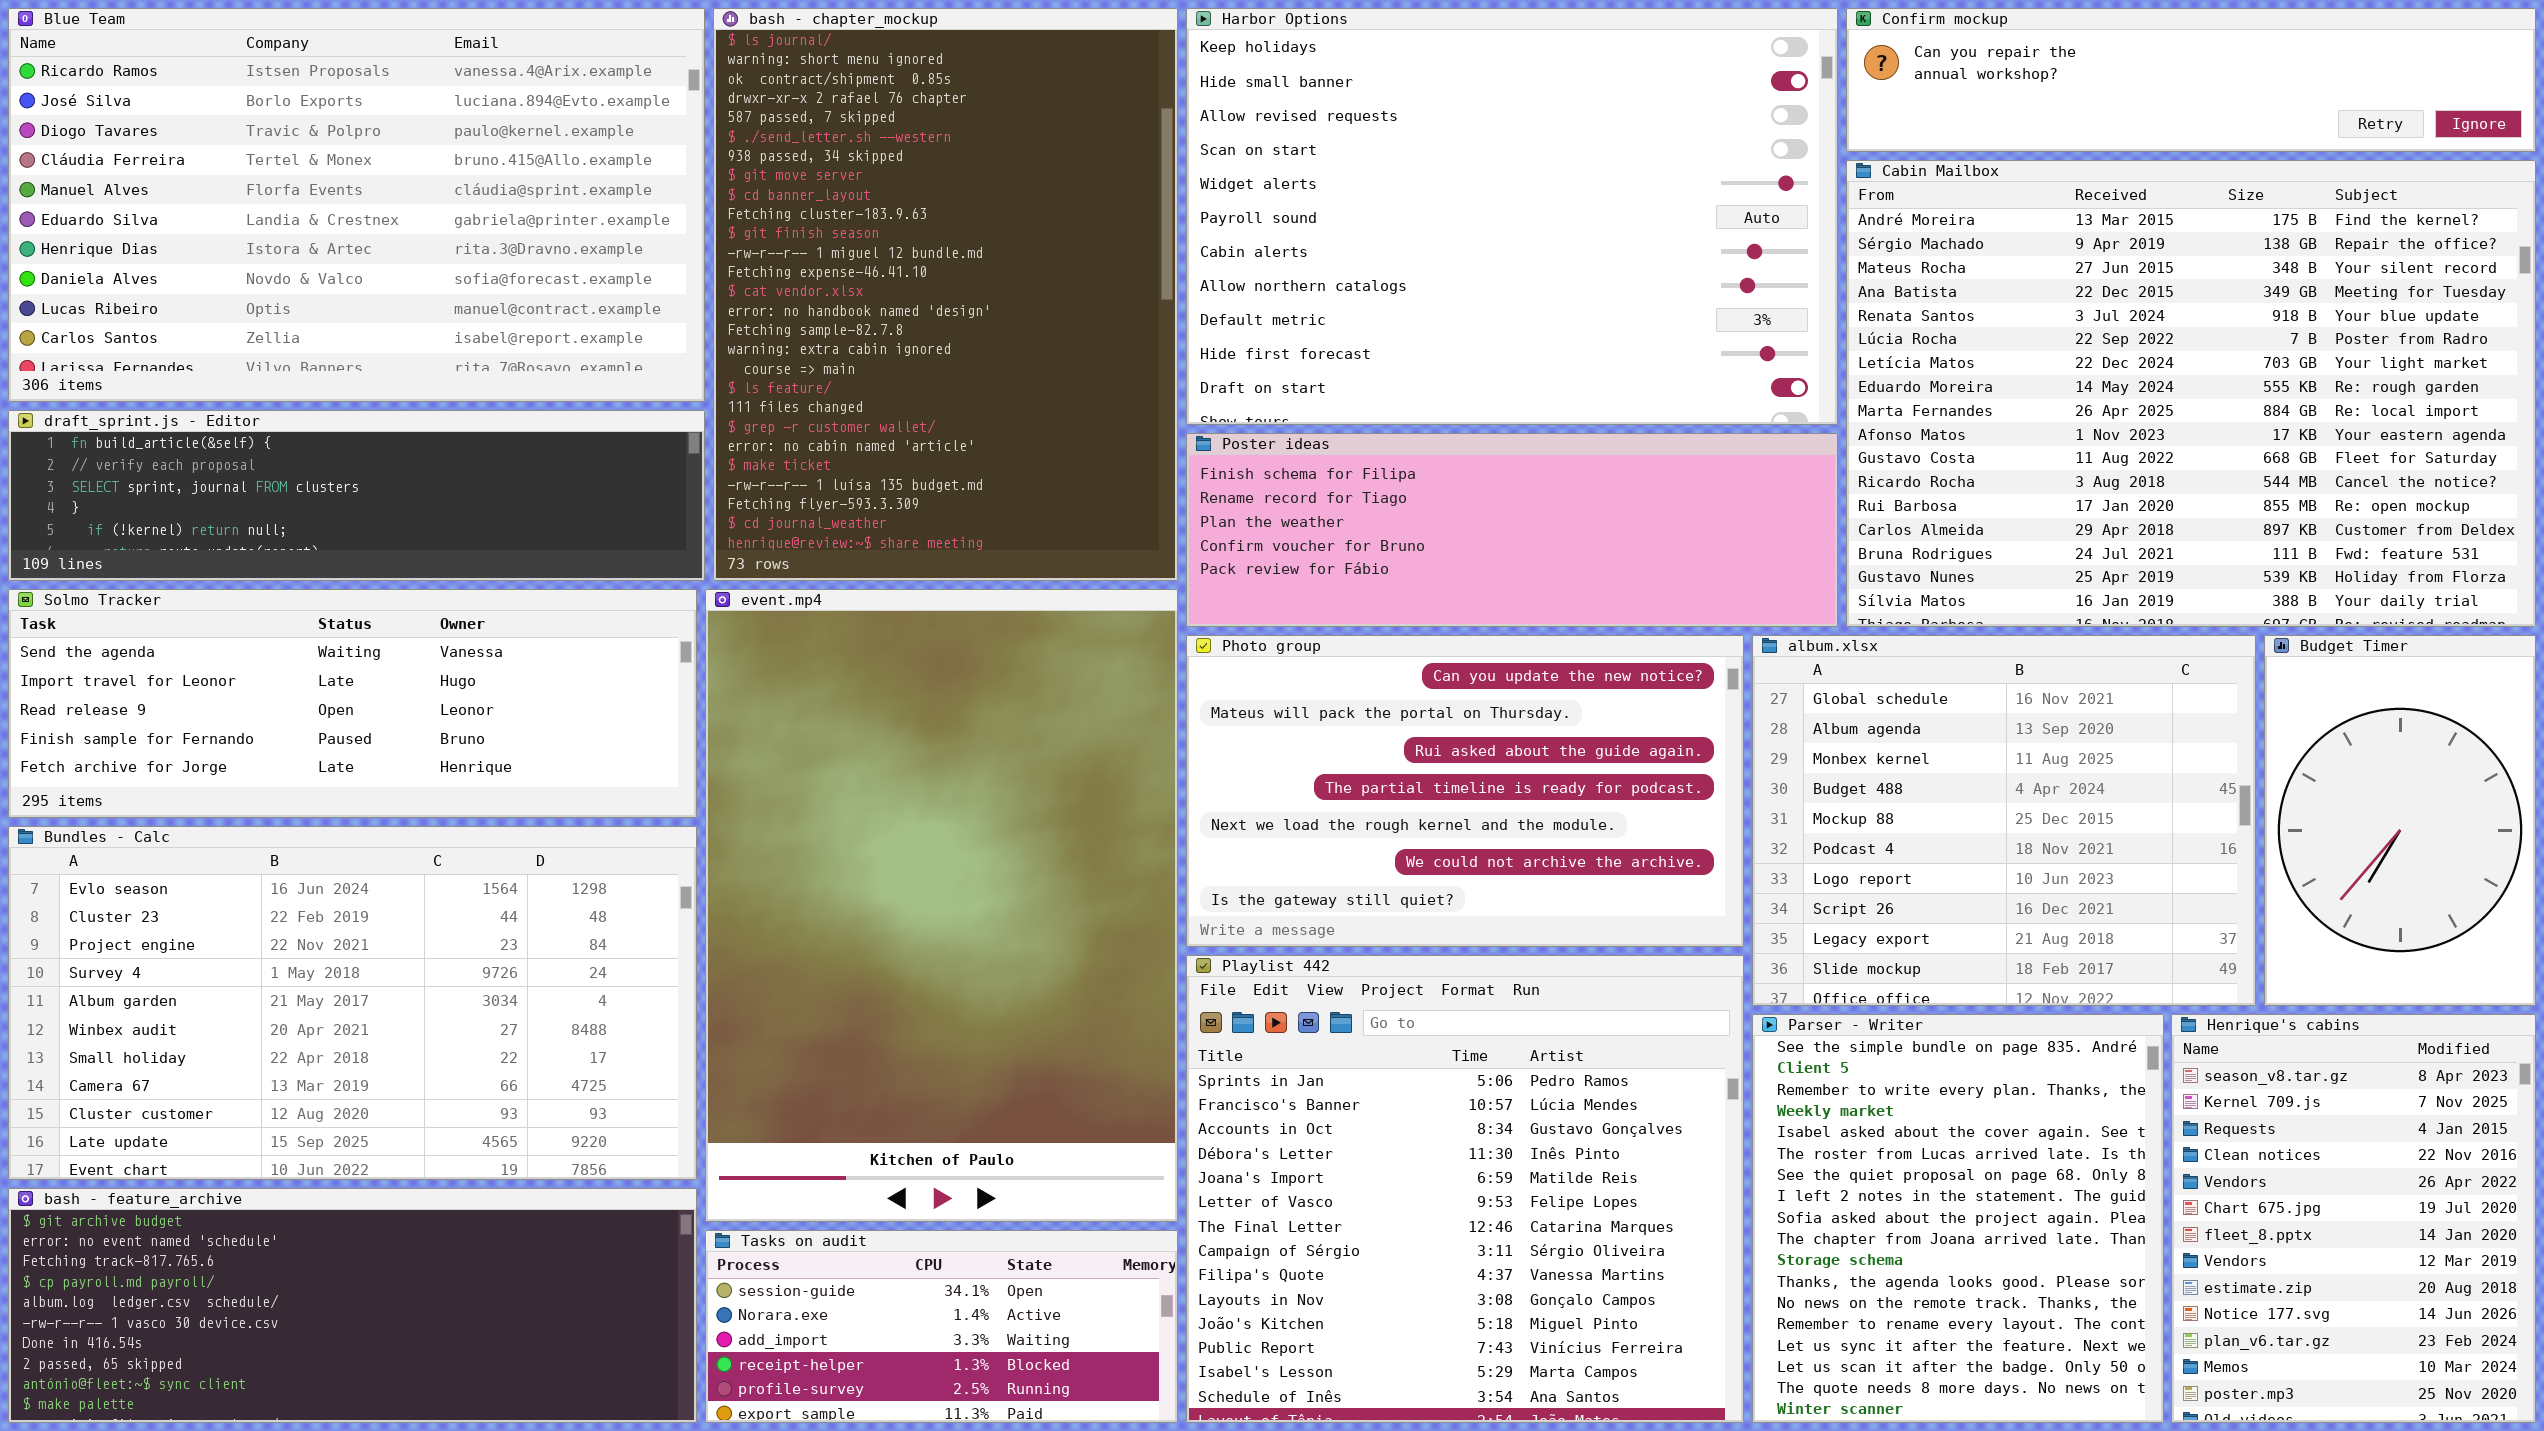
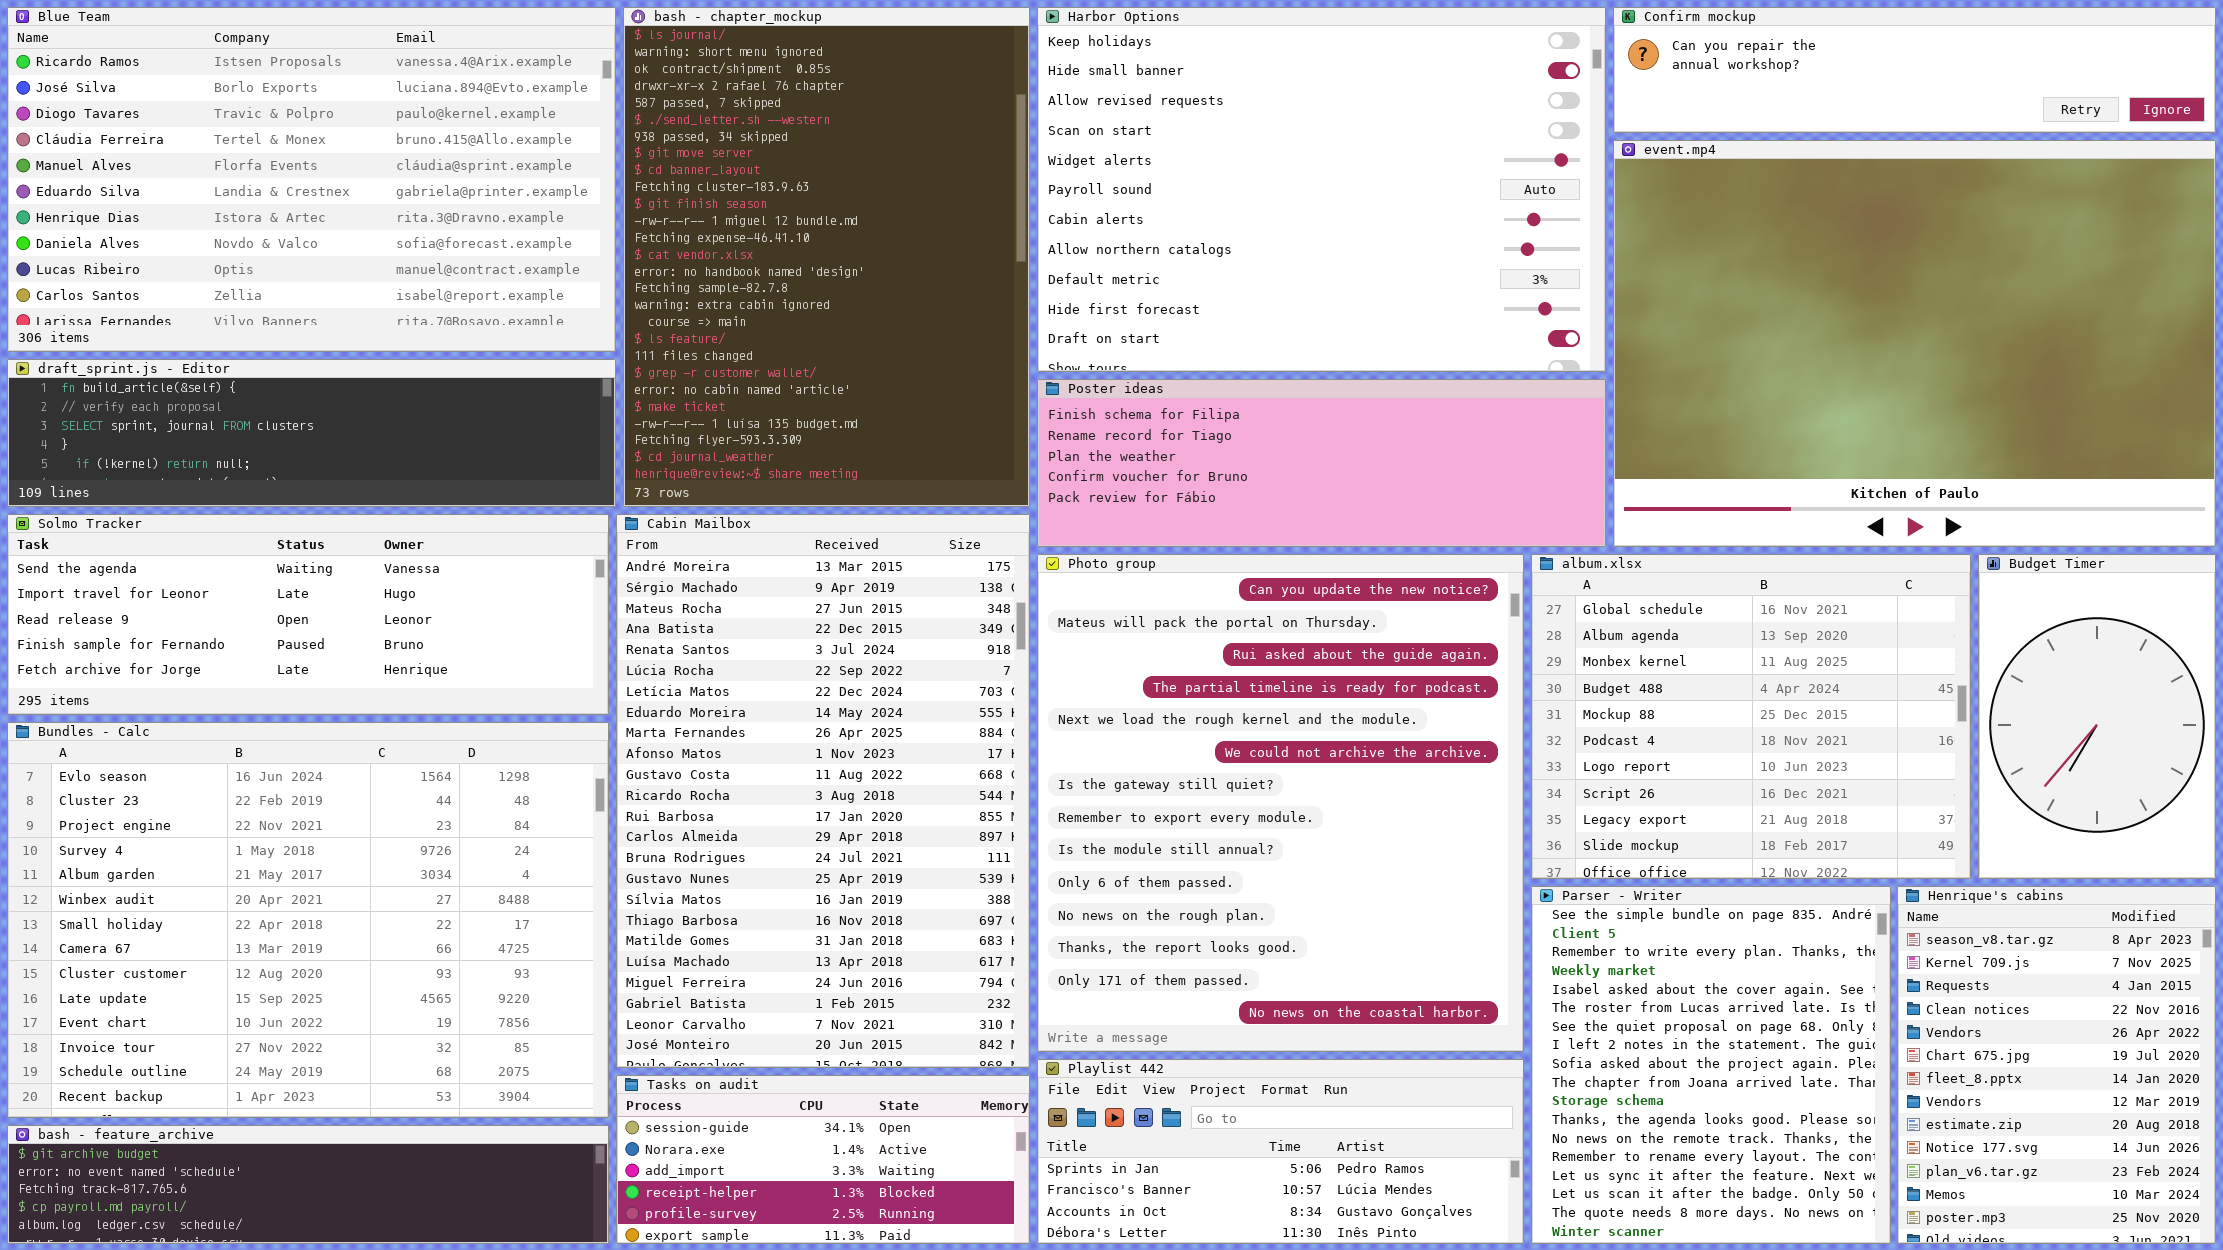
Cabin Mailbox: [1846,160,2536,627] -> [616,514,1030,1068], moved, resized
event.mp4: [705,589,1178,1222] -> [1613,140,2216,547], moved, resized
Photo group: [1186,635,1744,947] -> [1037,554,1524,1052], resized
Bundles - Calc: [8,826,697,1180] -> [7,722,609,1118], resized
Playlist 442: [1186,955,1744,1423] -> [1037,1059,1524,1244], resized
bash - feature_archive: [8,1188,697,1423] -> [7,1125,609,1244], resized

